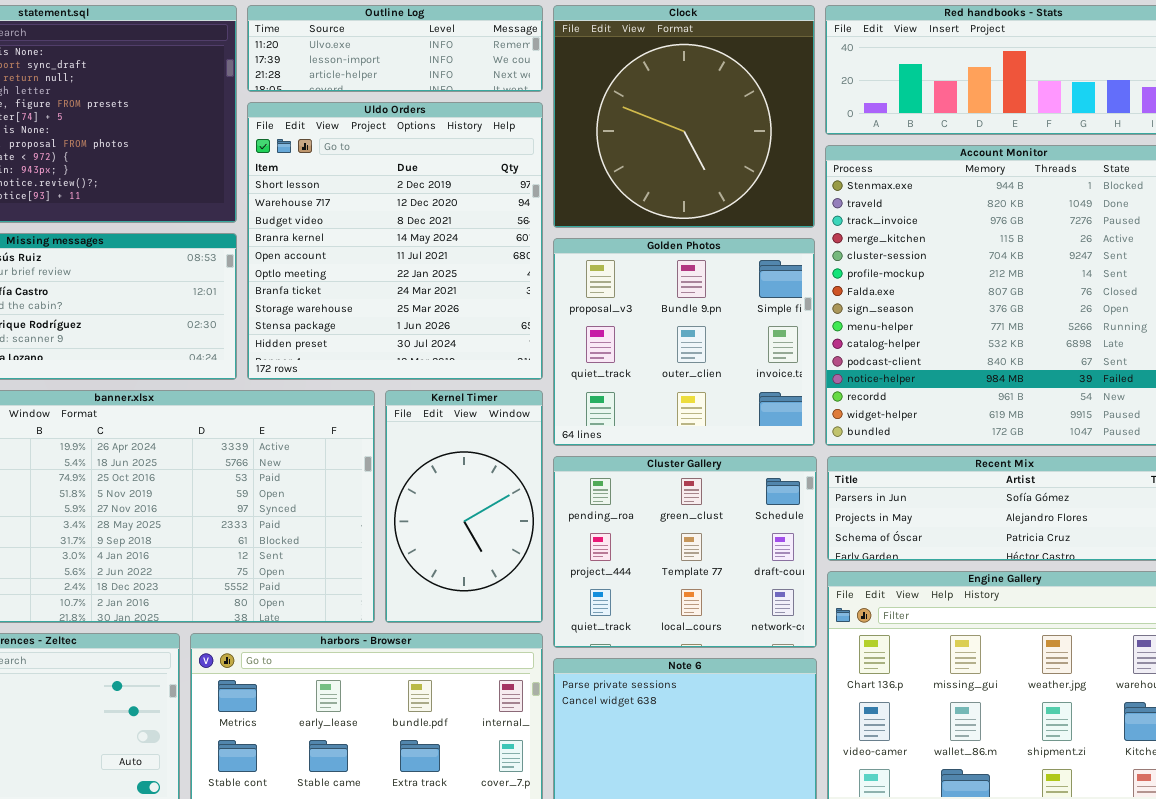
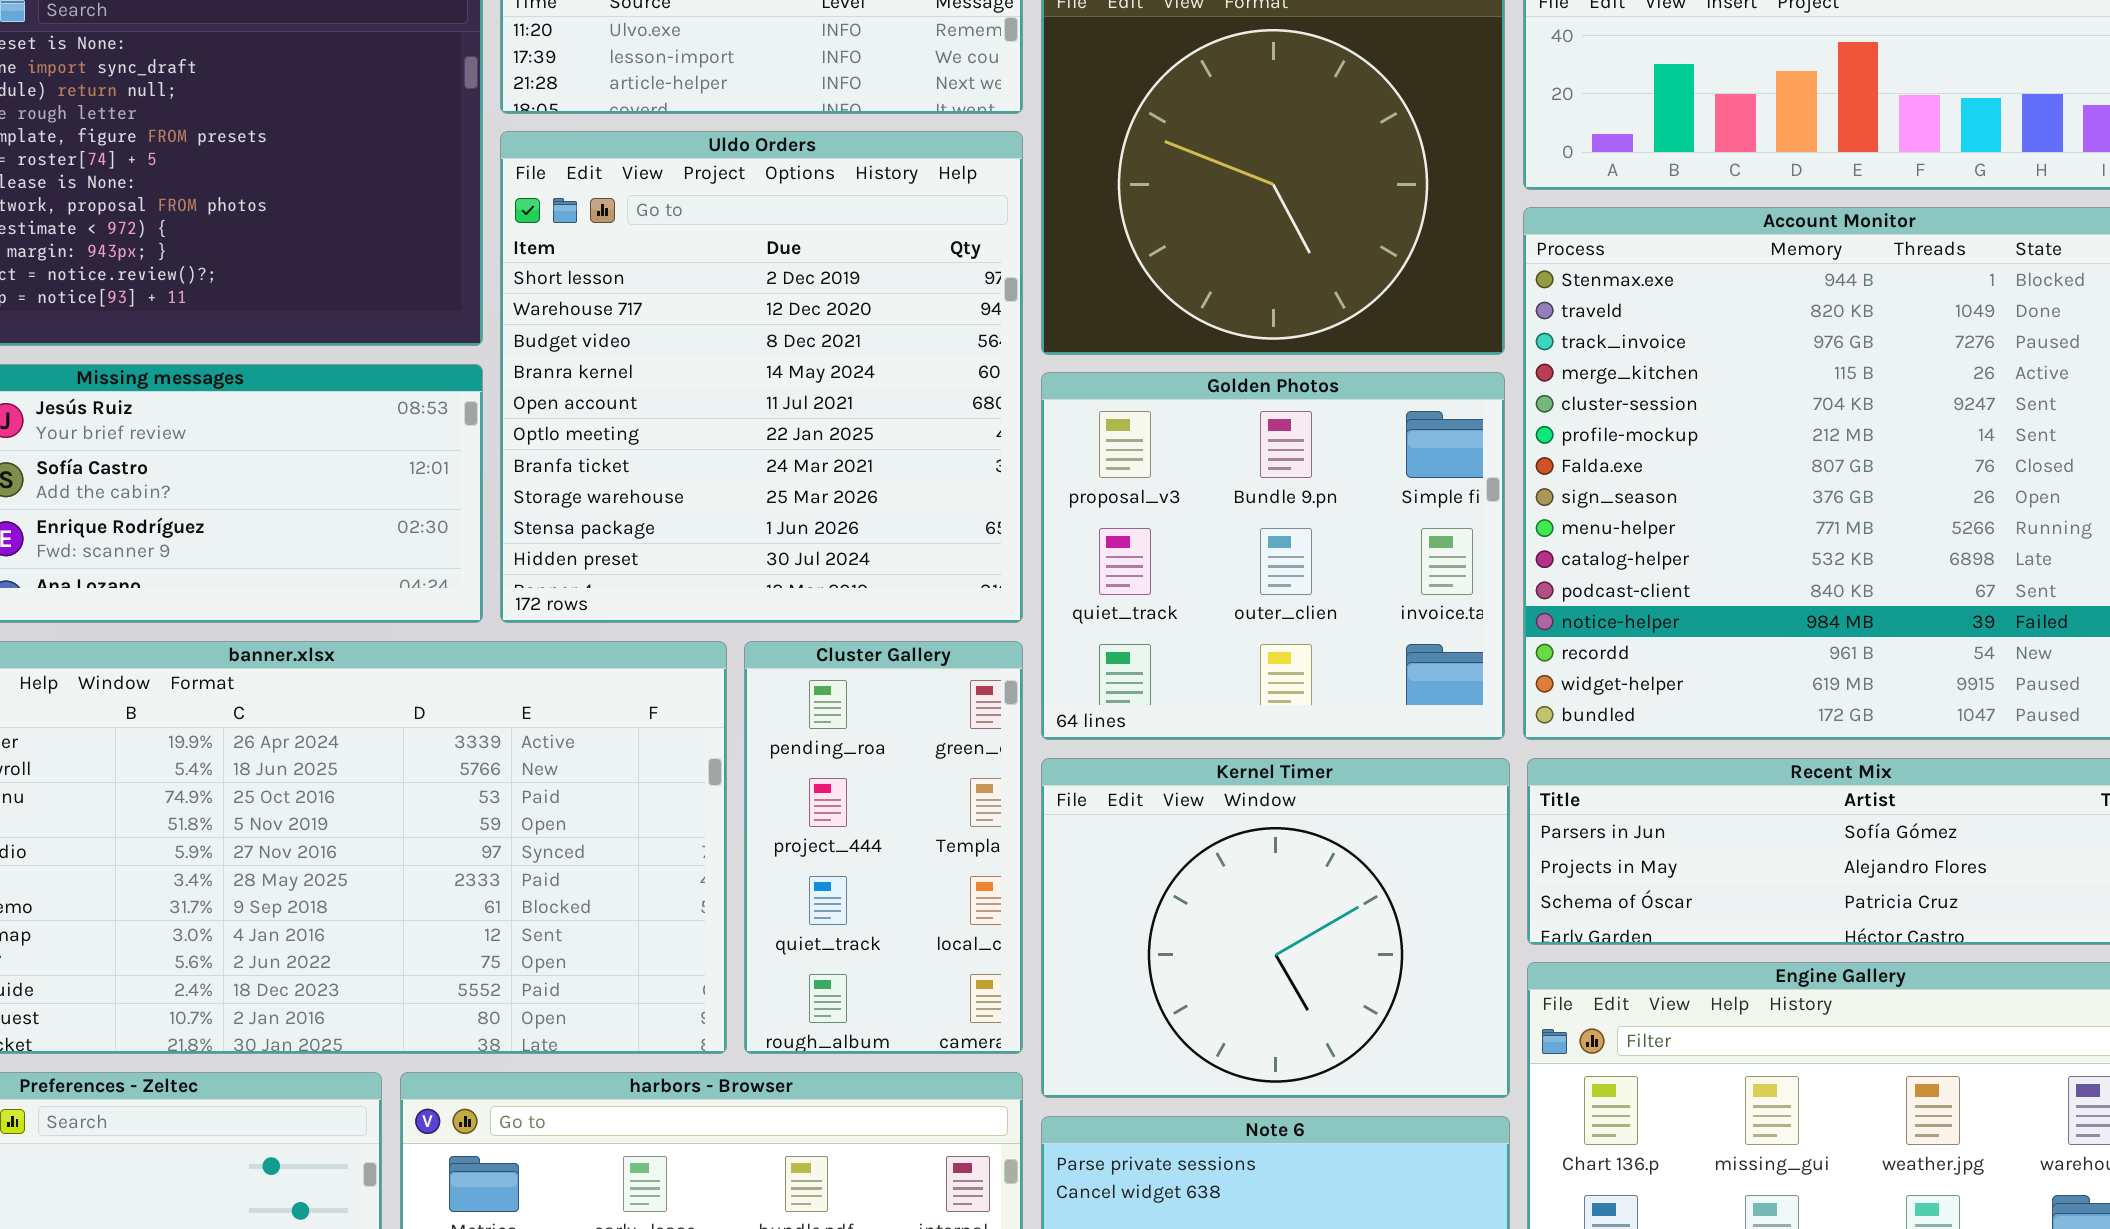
Kernel Timer: [385,390,543,623] -> [1041,758,1510,1098], moved, resized
Cluster Gallery: [553,456,817,648] -> [744,641,1023,1054], moved, resized

